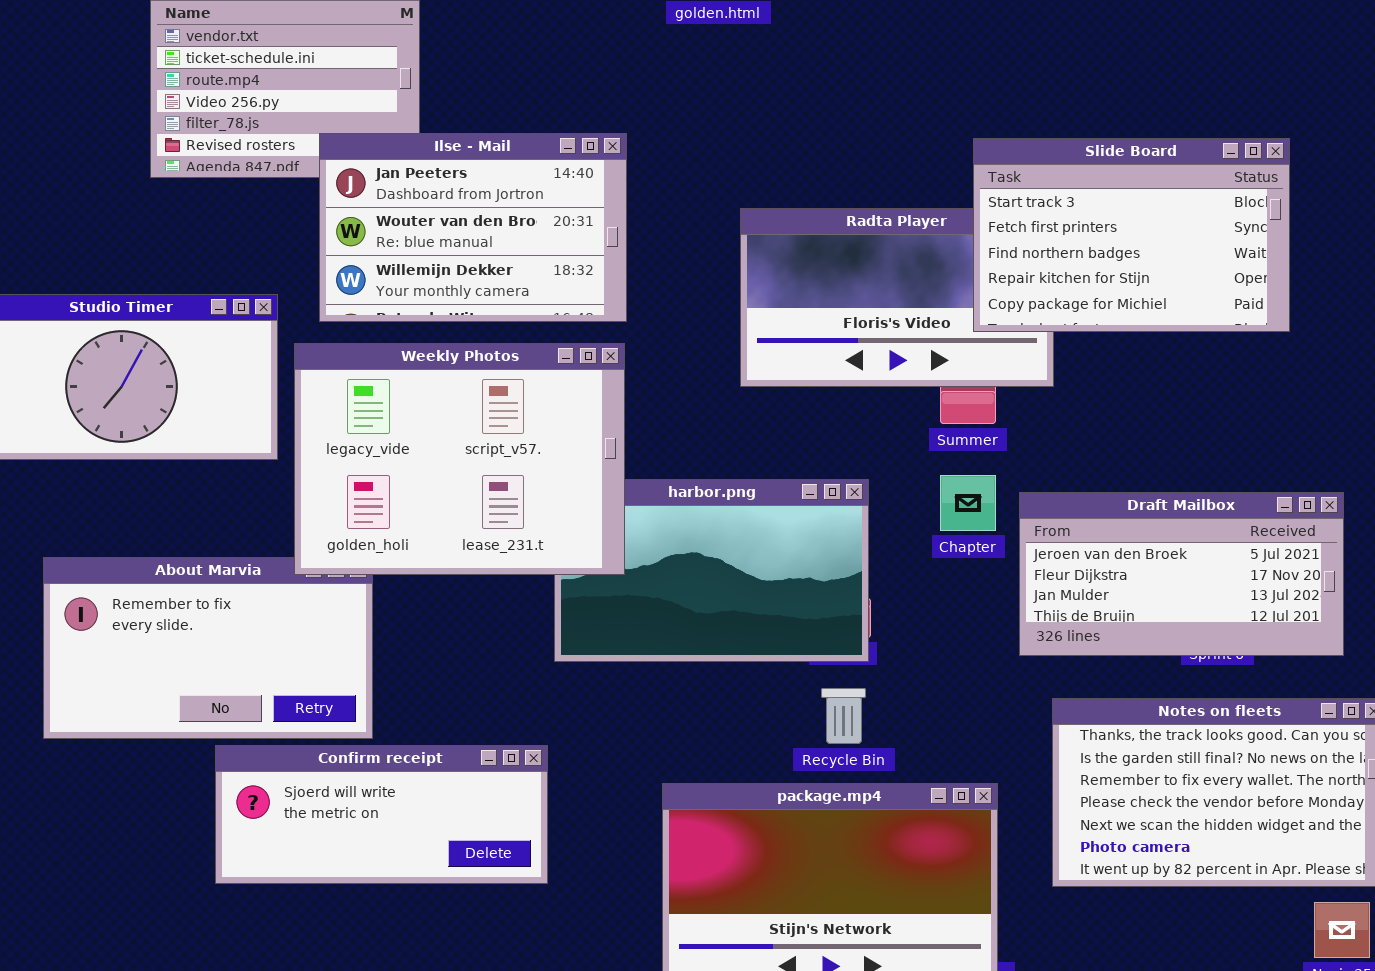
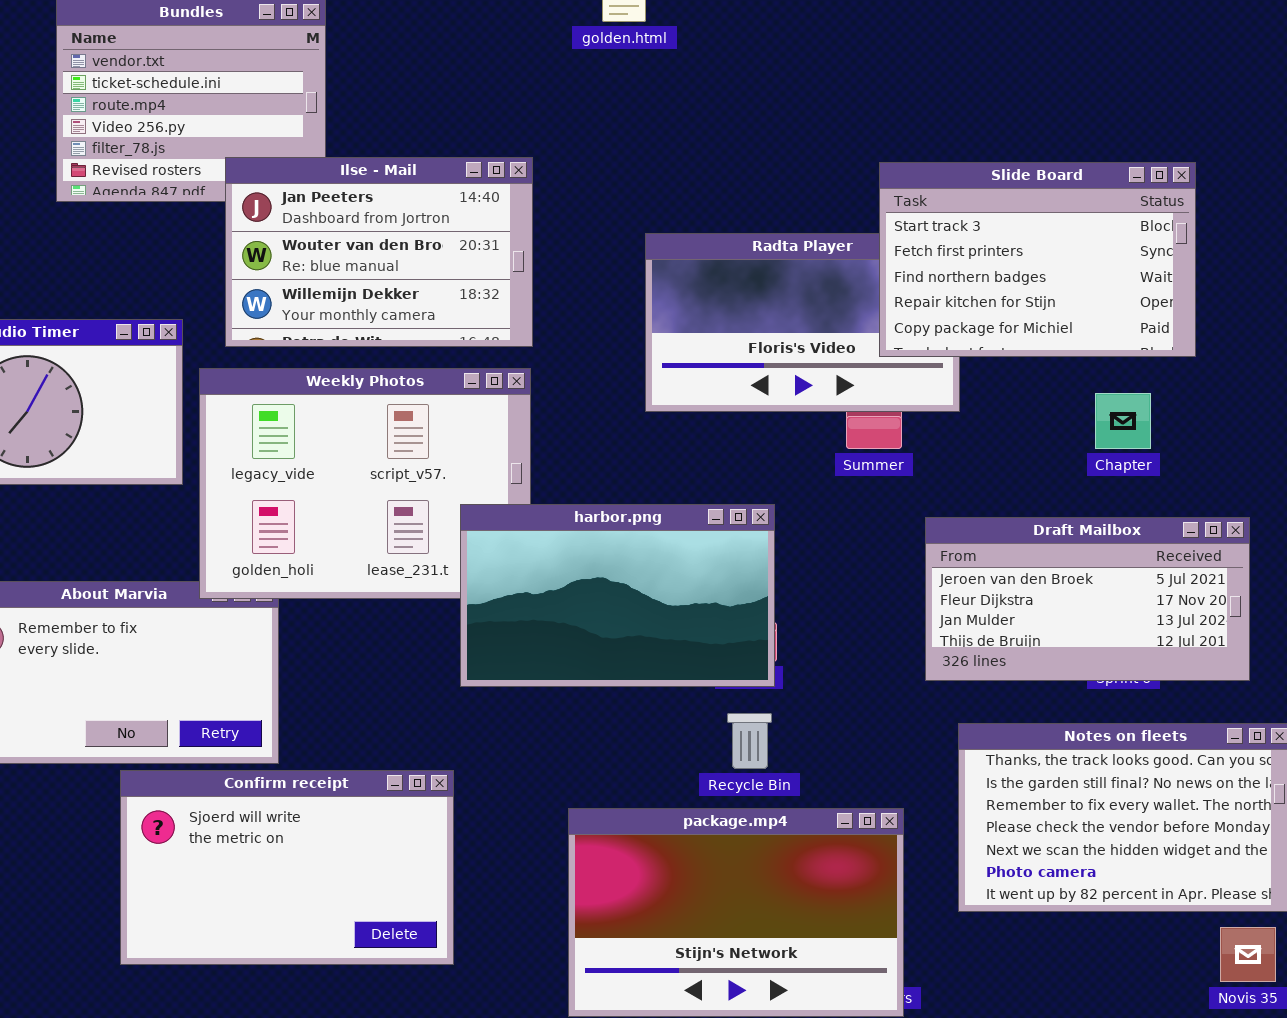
Chapter: [940,475,996,531] -> [1095,393,1151,449], moved
harbor.png: [554,479,869,662] -> [460,504,775,687], raised
Confirm receipt: [215,745,548,884] -> [120,770,454,965], resized

